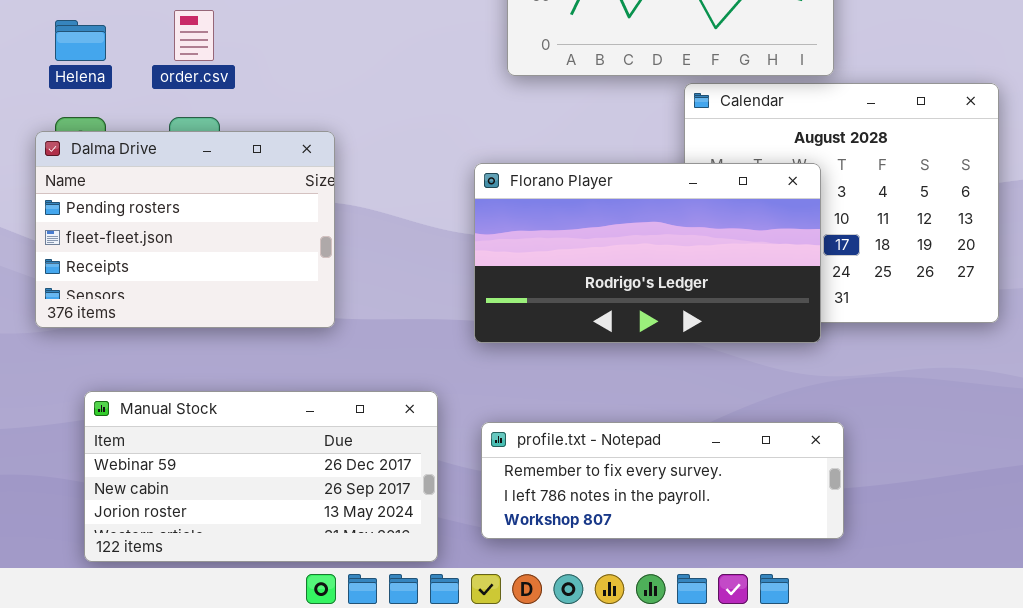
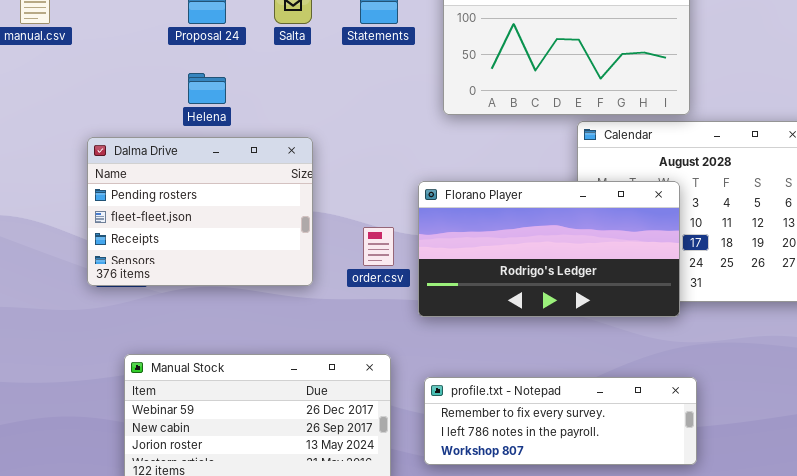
order.csv: [174,10,214,61] -> [363,227,394,266], moved
Helena: [55,20,106,61] -> [188,73,226,104], moved
Dalma Drive: [35,131,335,328] -> [87,137,313,286], moved

